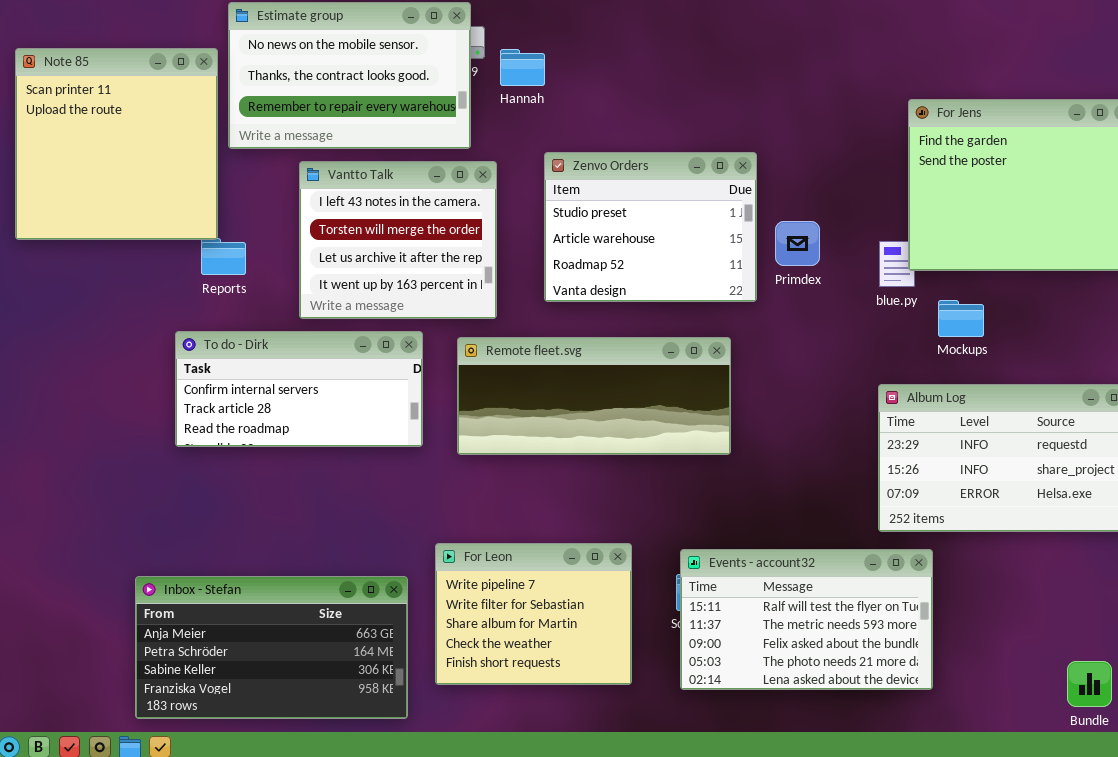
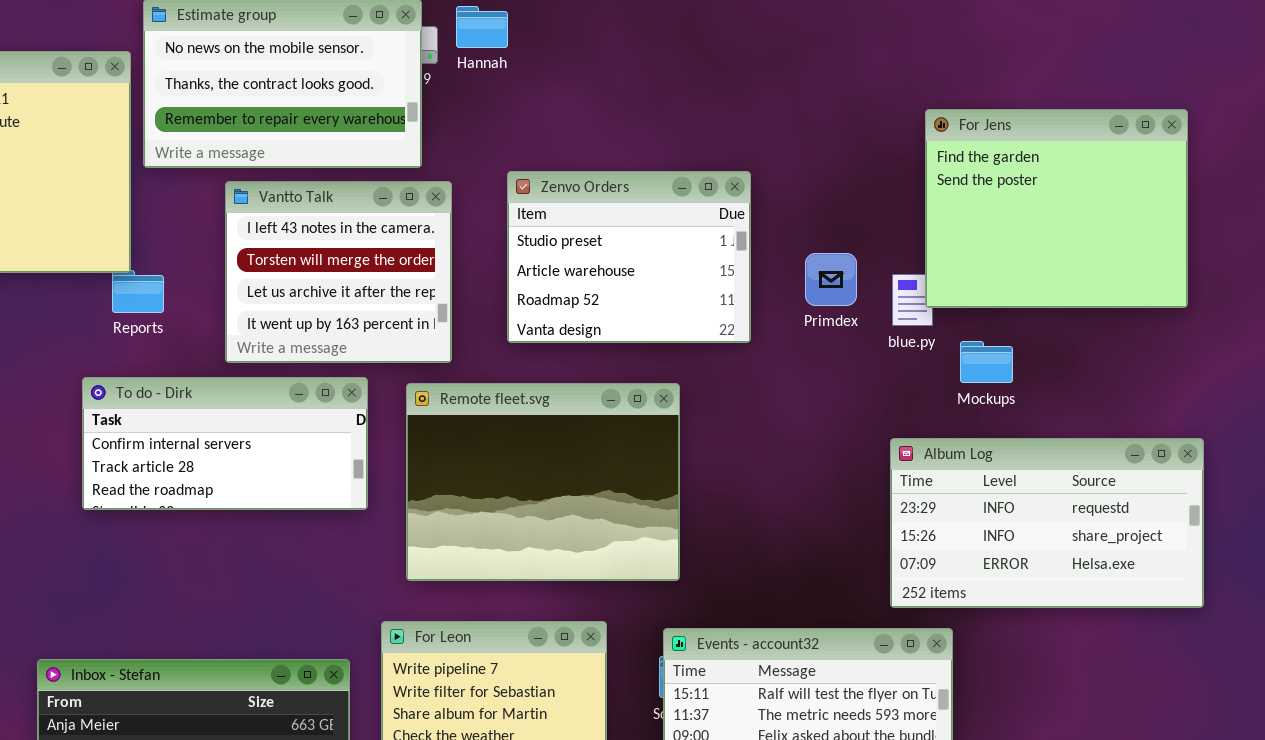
Hannah: [500,49,545,86] -> [456,6,508,48], moved
Primdex: [775,221,820,266] -> [805,253,857,306], moved
Remote fleet.svg: [457,337,731,455] -> [406,383,680,581], resized

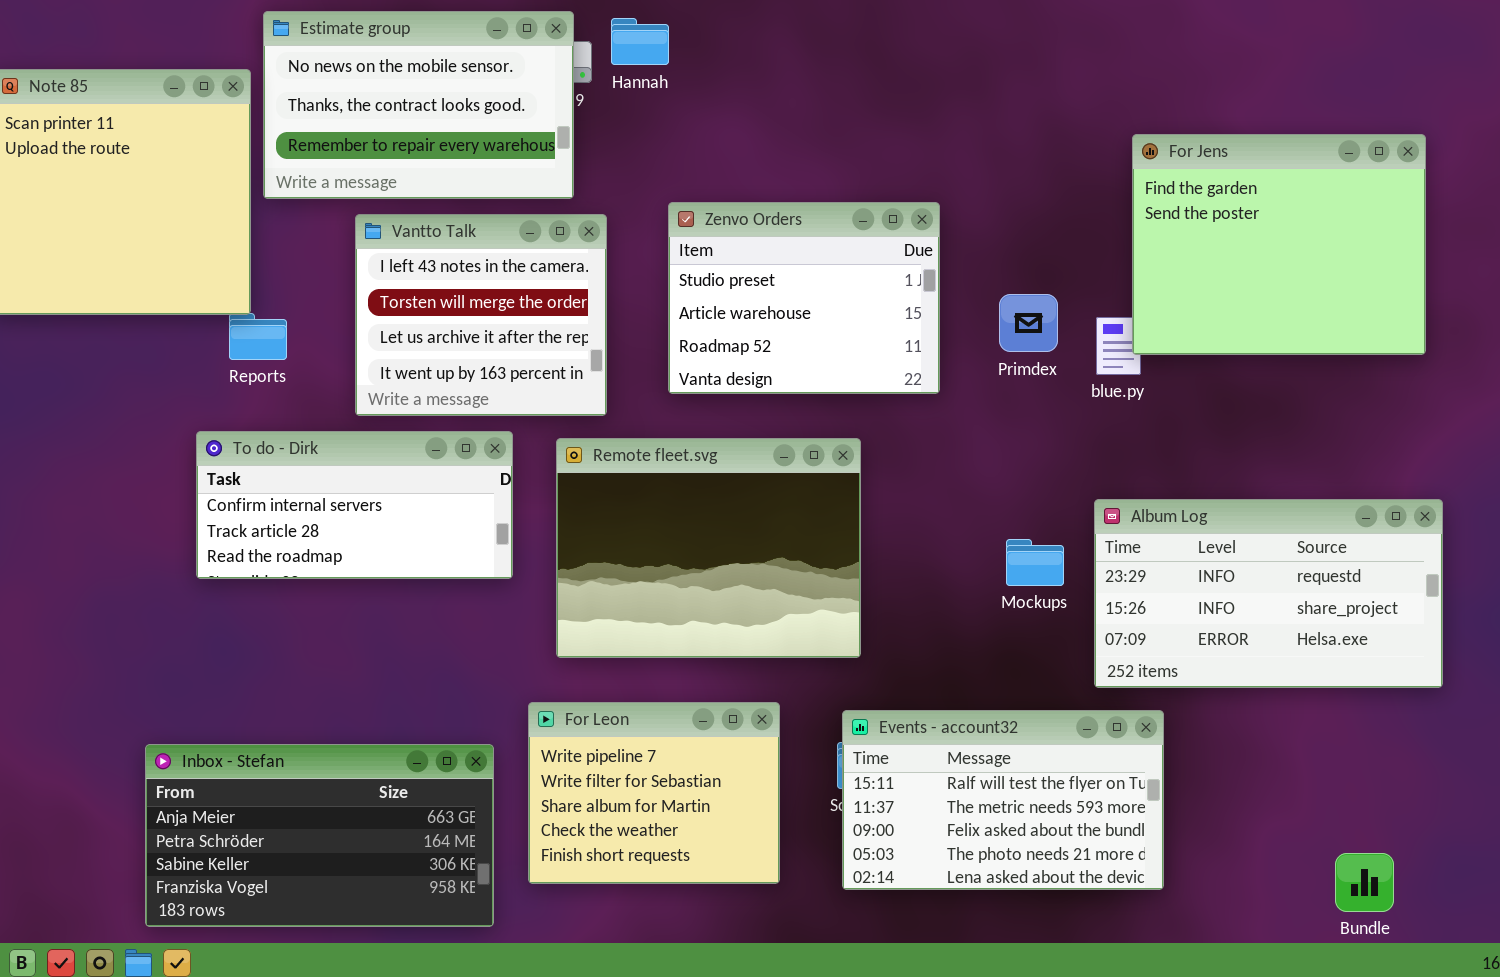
Mockups: [960,341,1013,383] -> [1006,539,1064,586], moved

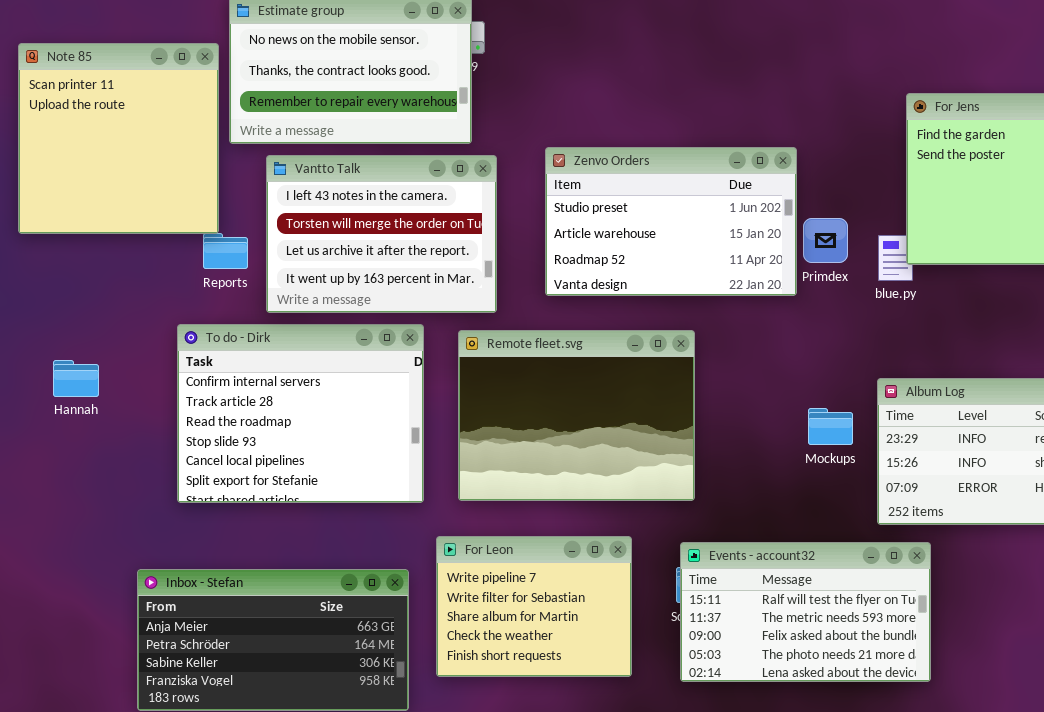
Hannah: [611,18,669,65] -> [53,360,99,397], moved
Zenvo Orders: [668,202,940,394] -> [545,147,797,296], resized
Vantto Talk: [355,214,607,416] -> [266,155,497,313], resized
To do - Dirk: [196,431,513,579] -> [177,324,424,503], resized

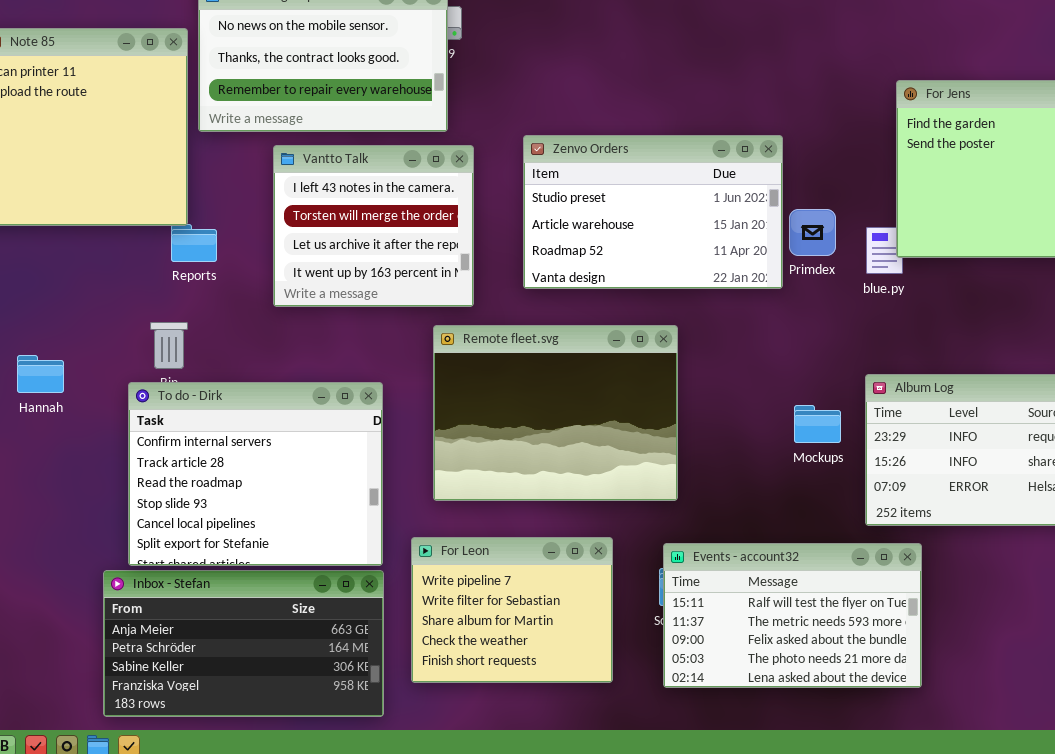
Vantto Talk: [266,155,497,313] -> [273,145,474,307], resized
To do - Dirk: [177,324,424,503] -> [128,382,383,566], moved

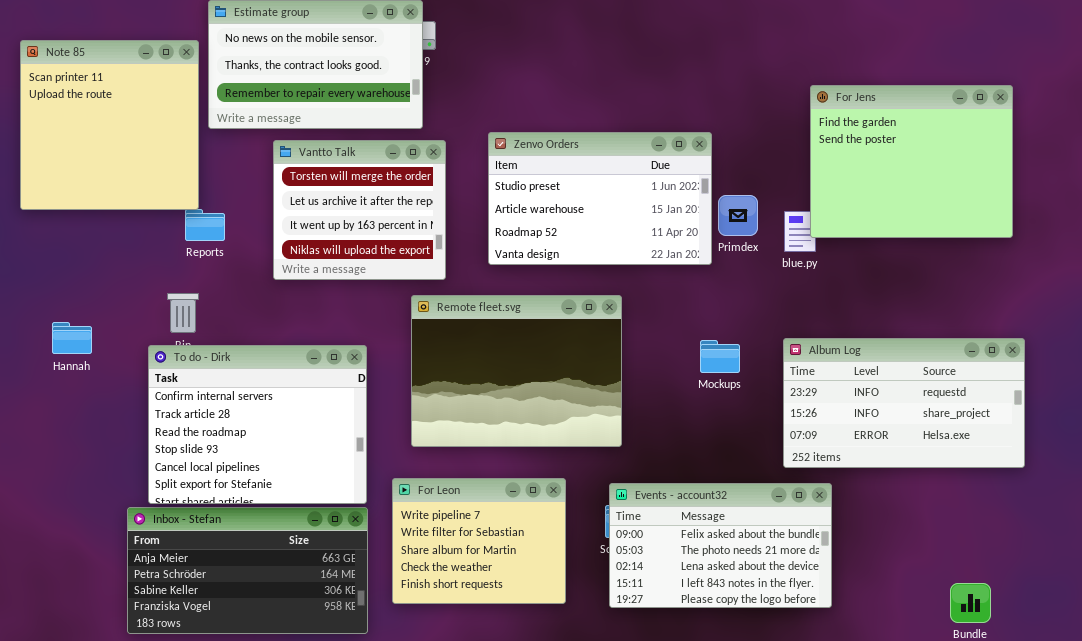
Vantto Talk: [273,145,474,307] -> [273,140,446,280], scrolled down 1 row
Mockups: [794,405,841,443] -> [700,340,740,373], moved
Events - account32: [663,543,922,688] -> [609,483,832,608], scrolled down 2 rows

